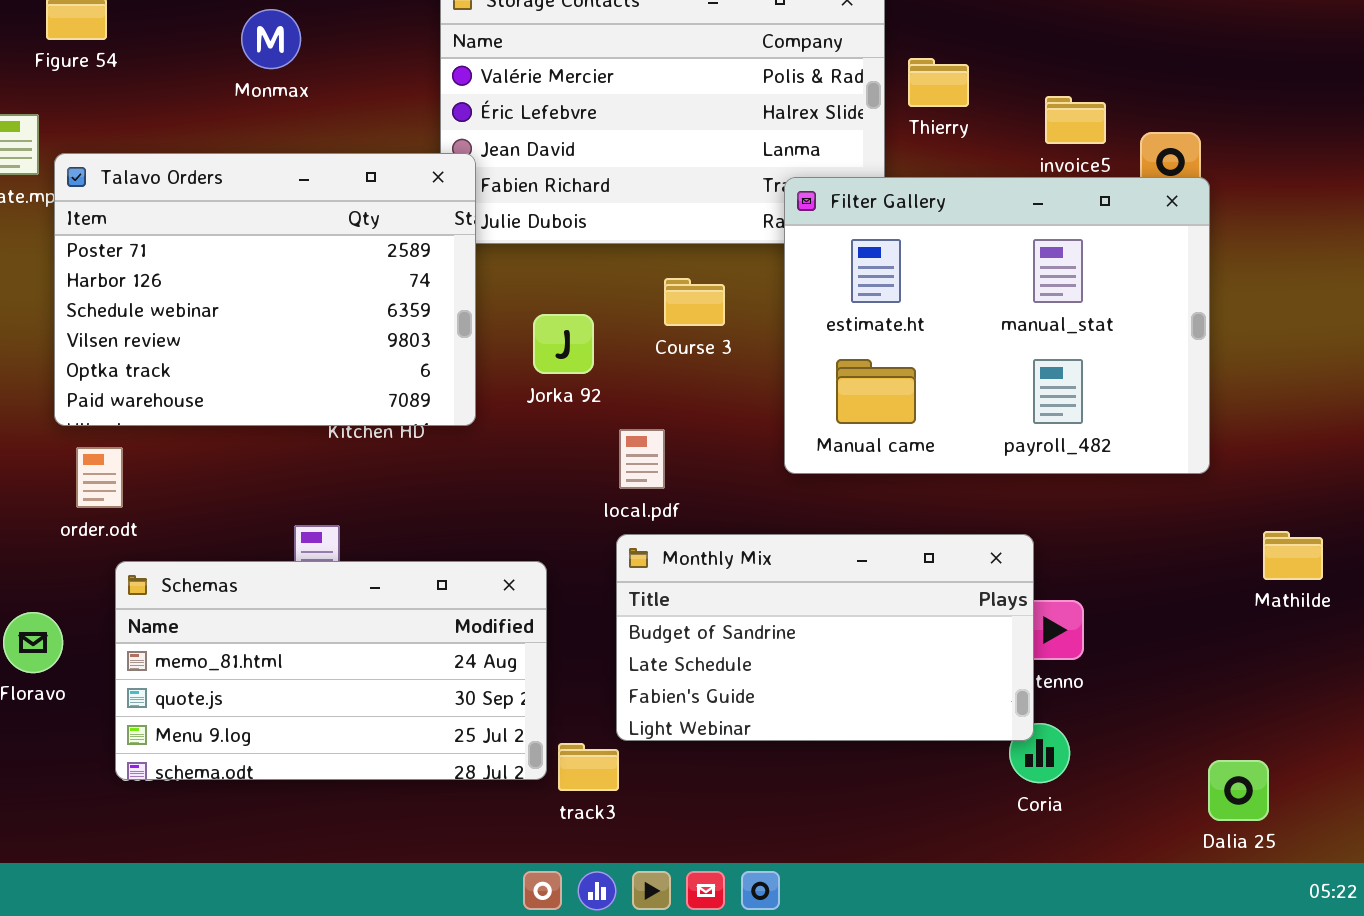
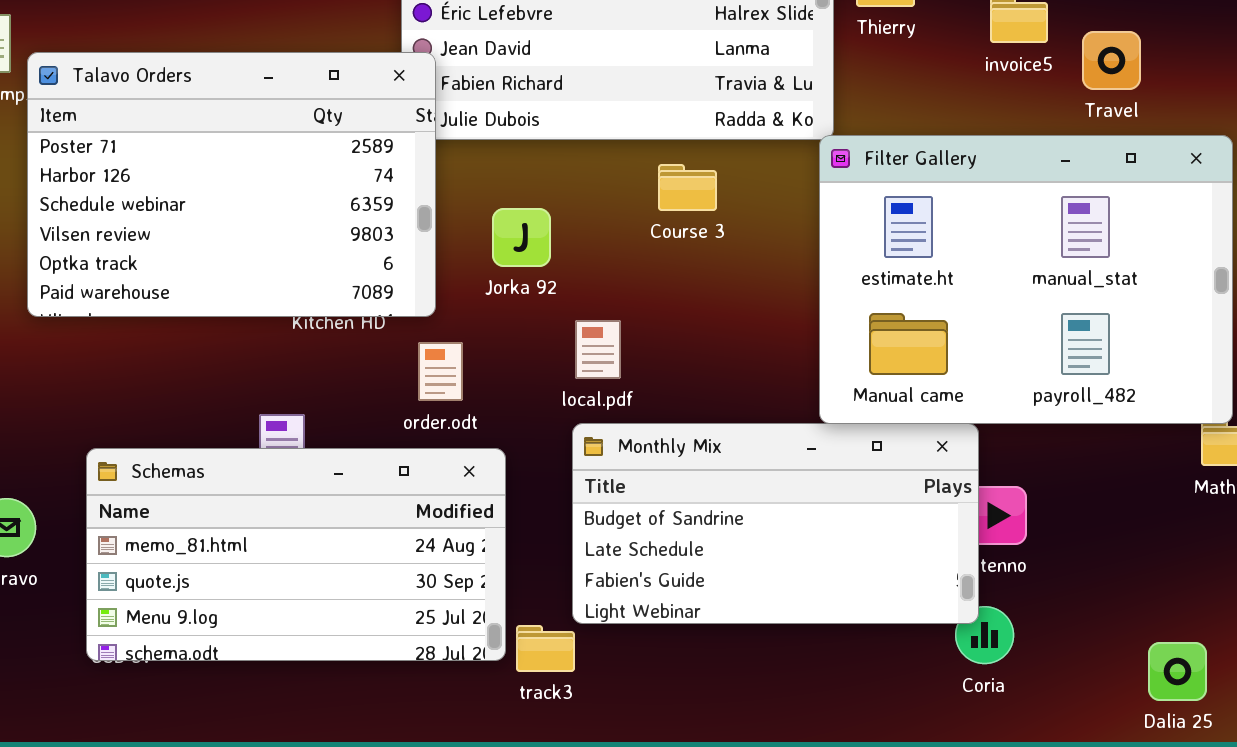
Filter Gallery: [784,177,1210,474] -> [819,135,1233,424], moved
Course 3: [664,278,725,326] -> [658,164,717,211], moved
order.odt: [76,447,123,508] -> [418,342,463,401], moved

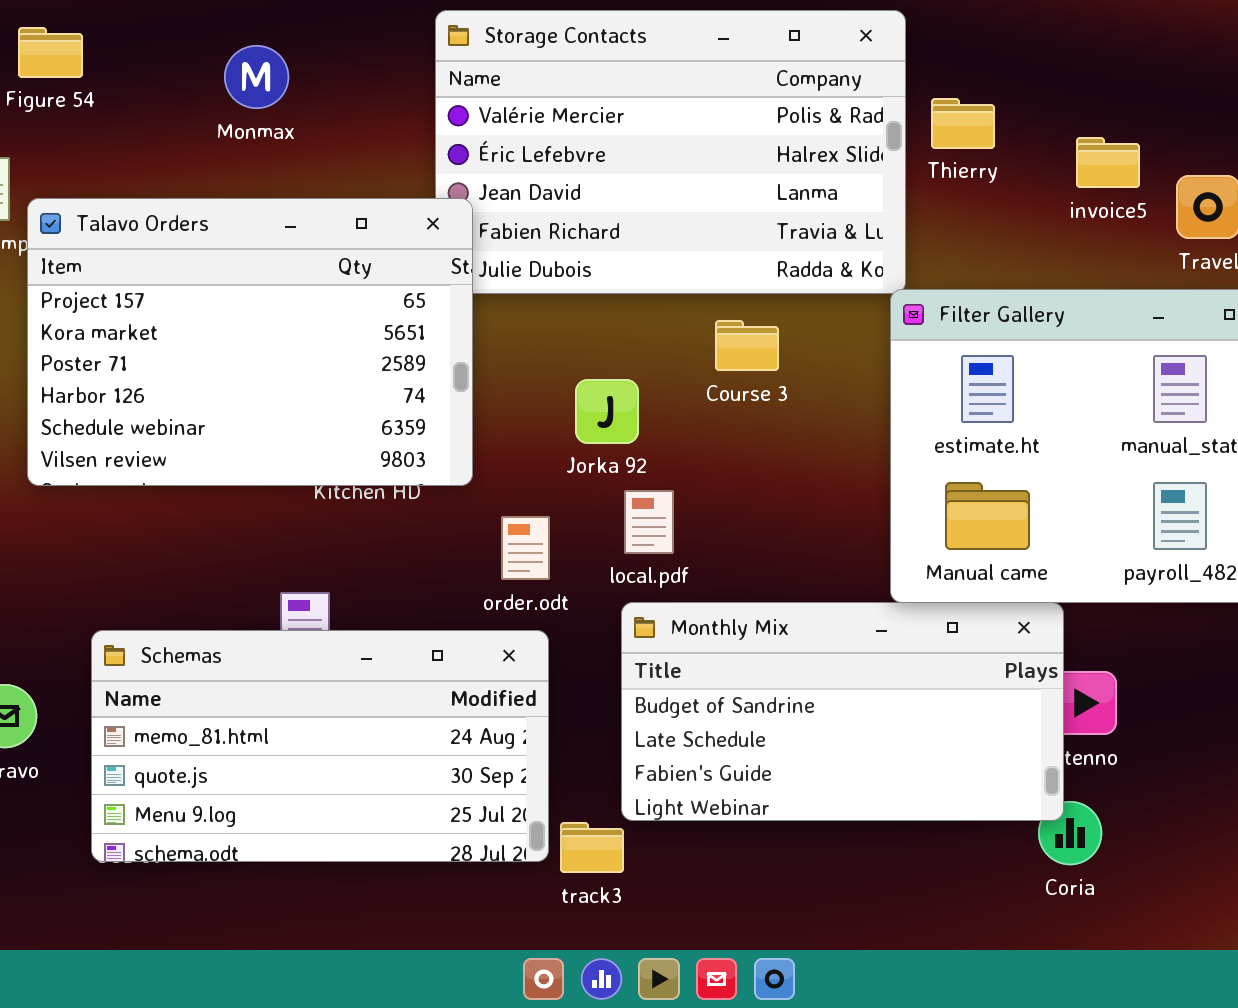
Talavo Orders: [27,52,436,317] -> [27,198,473,486], scrolled up 2 rows
Jorka 92: [492,208,551,267] -> [575,379,639,444], moved
order.odt: [418,342,463,401] -> [501,516,550,580], moved

